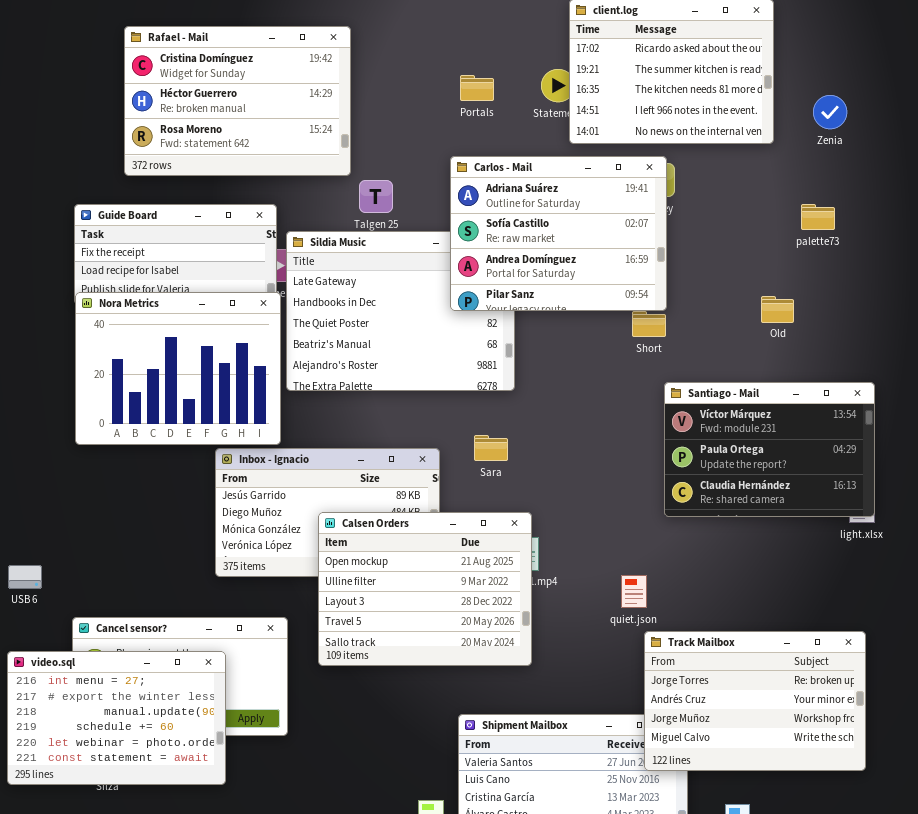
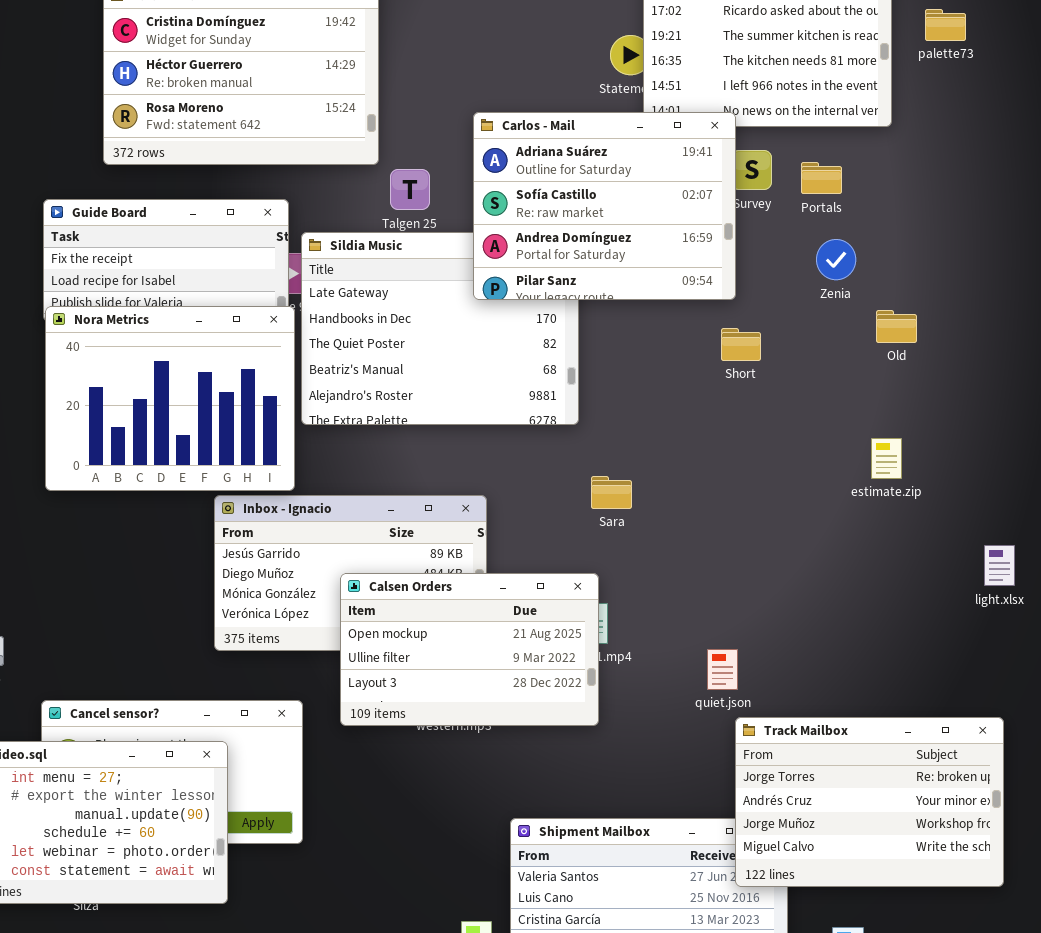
Portals: [460,75,494,101] -> [801,162,842,194], moved
Zenia: [813,95,847,129] -> [816,239,856,280], moved
Carlos - Mail: [450,156,667,311] -> [473,112,736,300], moved
palette73: [801,204,835,230] -> [925,9,966,41], moved
Santiago - Mail: [664,382,875,517] -> none, closed
Sara: [474,435,508,461] -> [591,476,632,509], moved
Calsen Orders: [318,512,532,666] -> [340,573,599,726], resized

